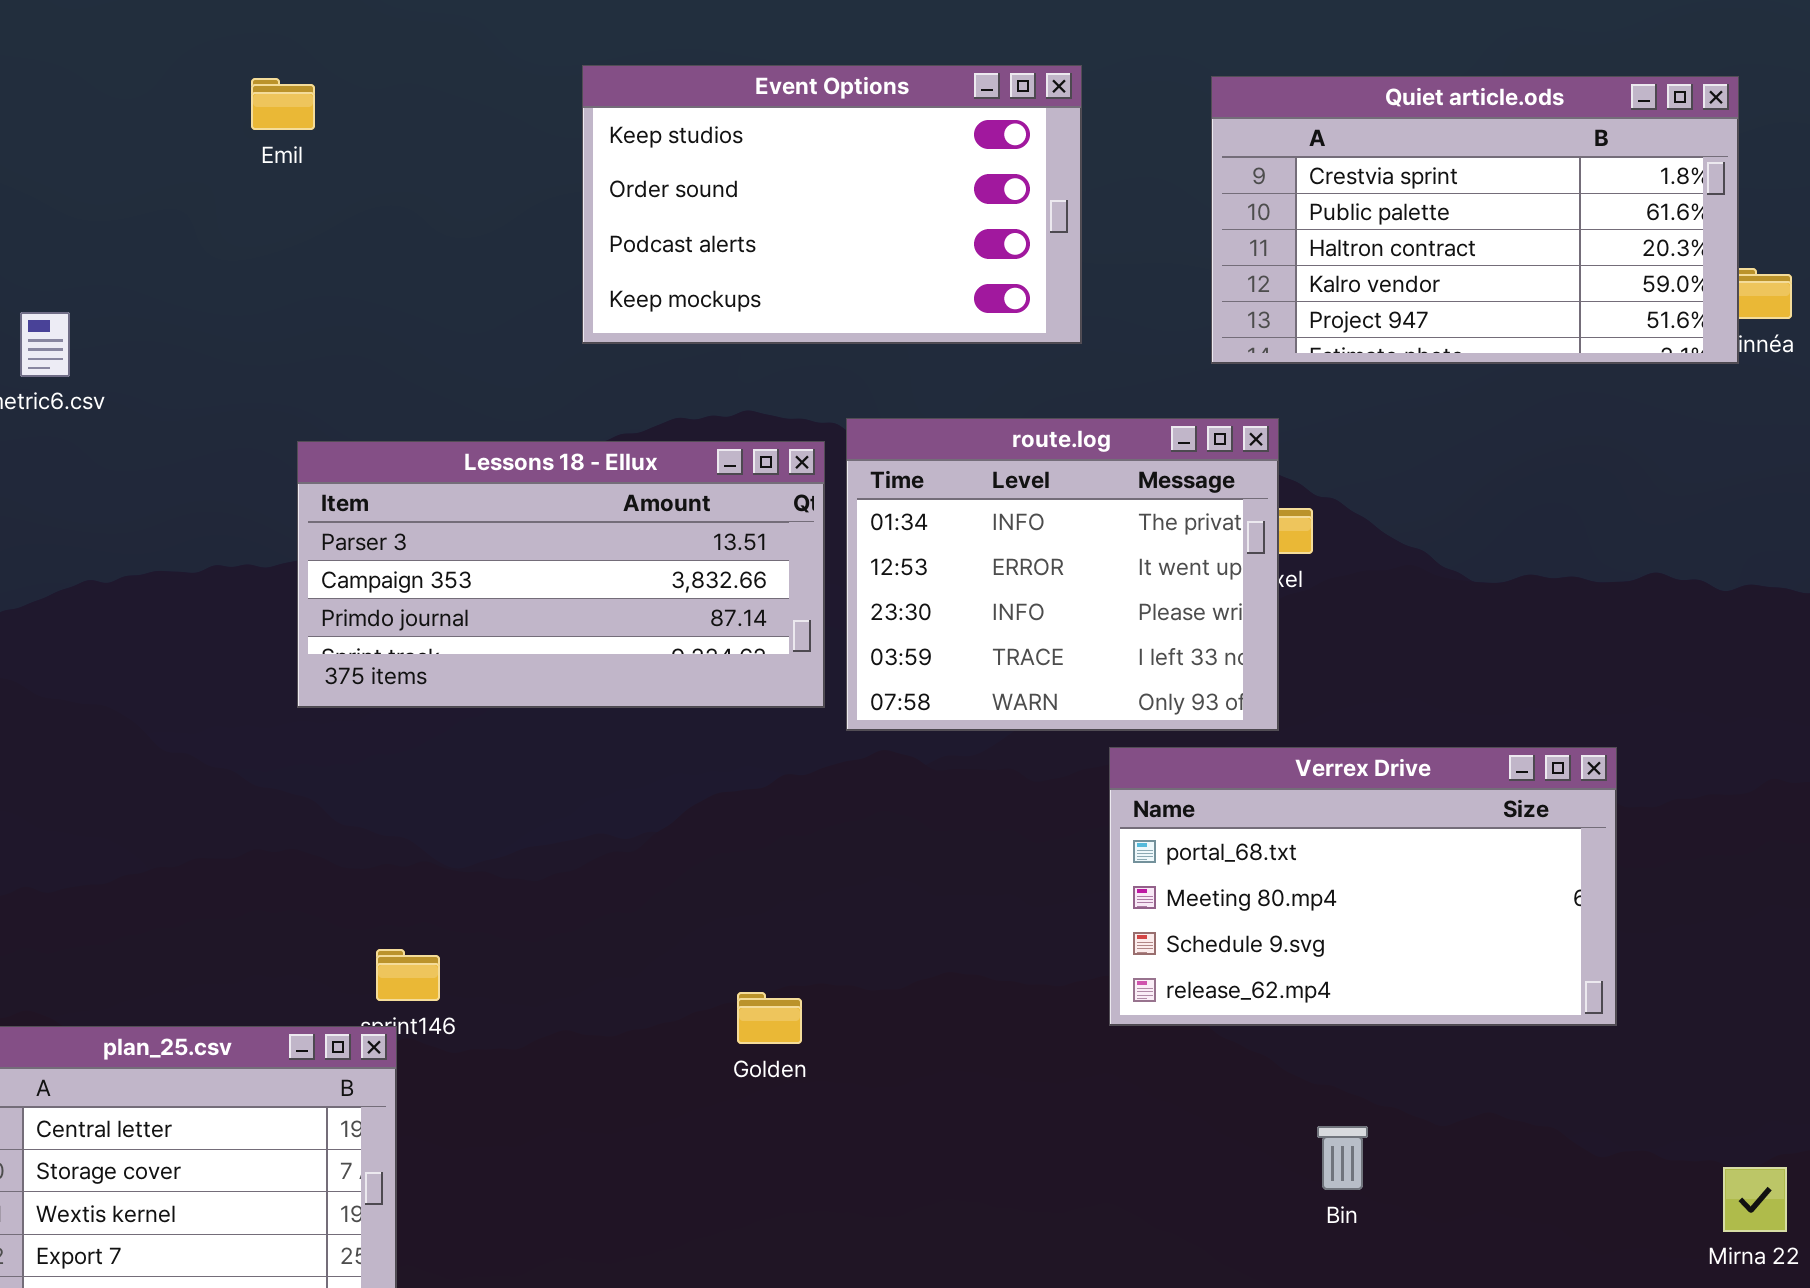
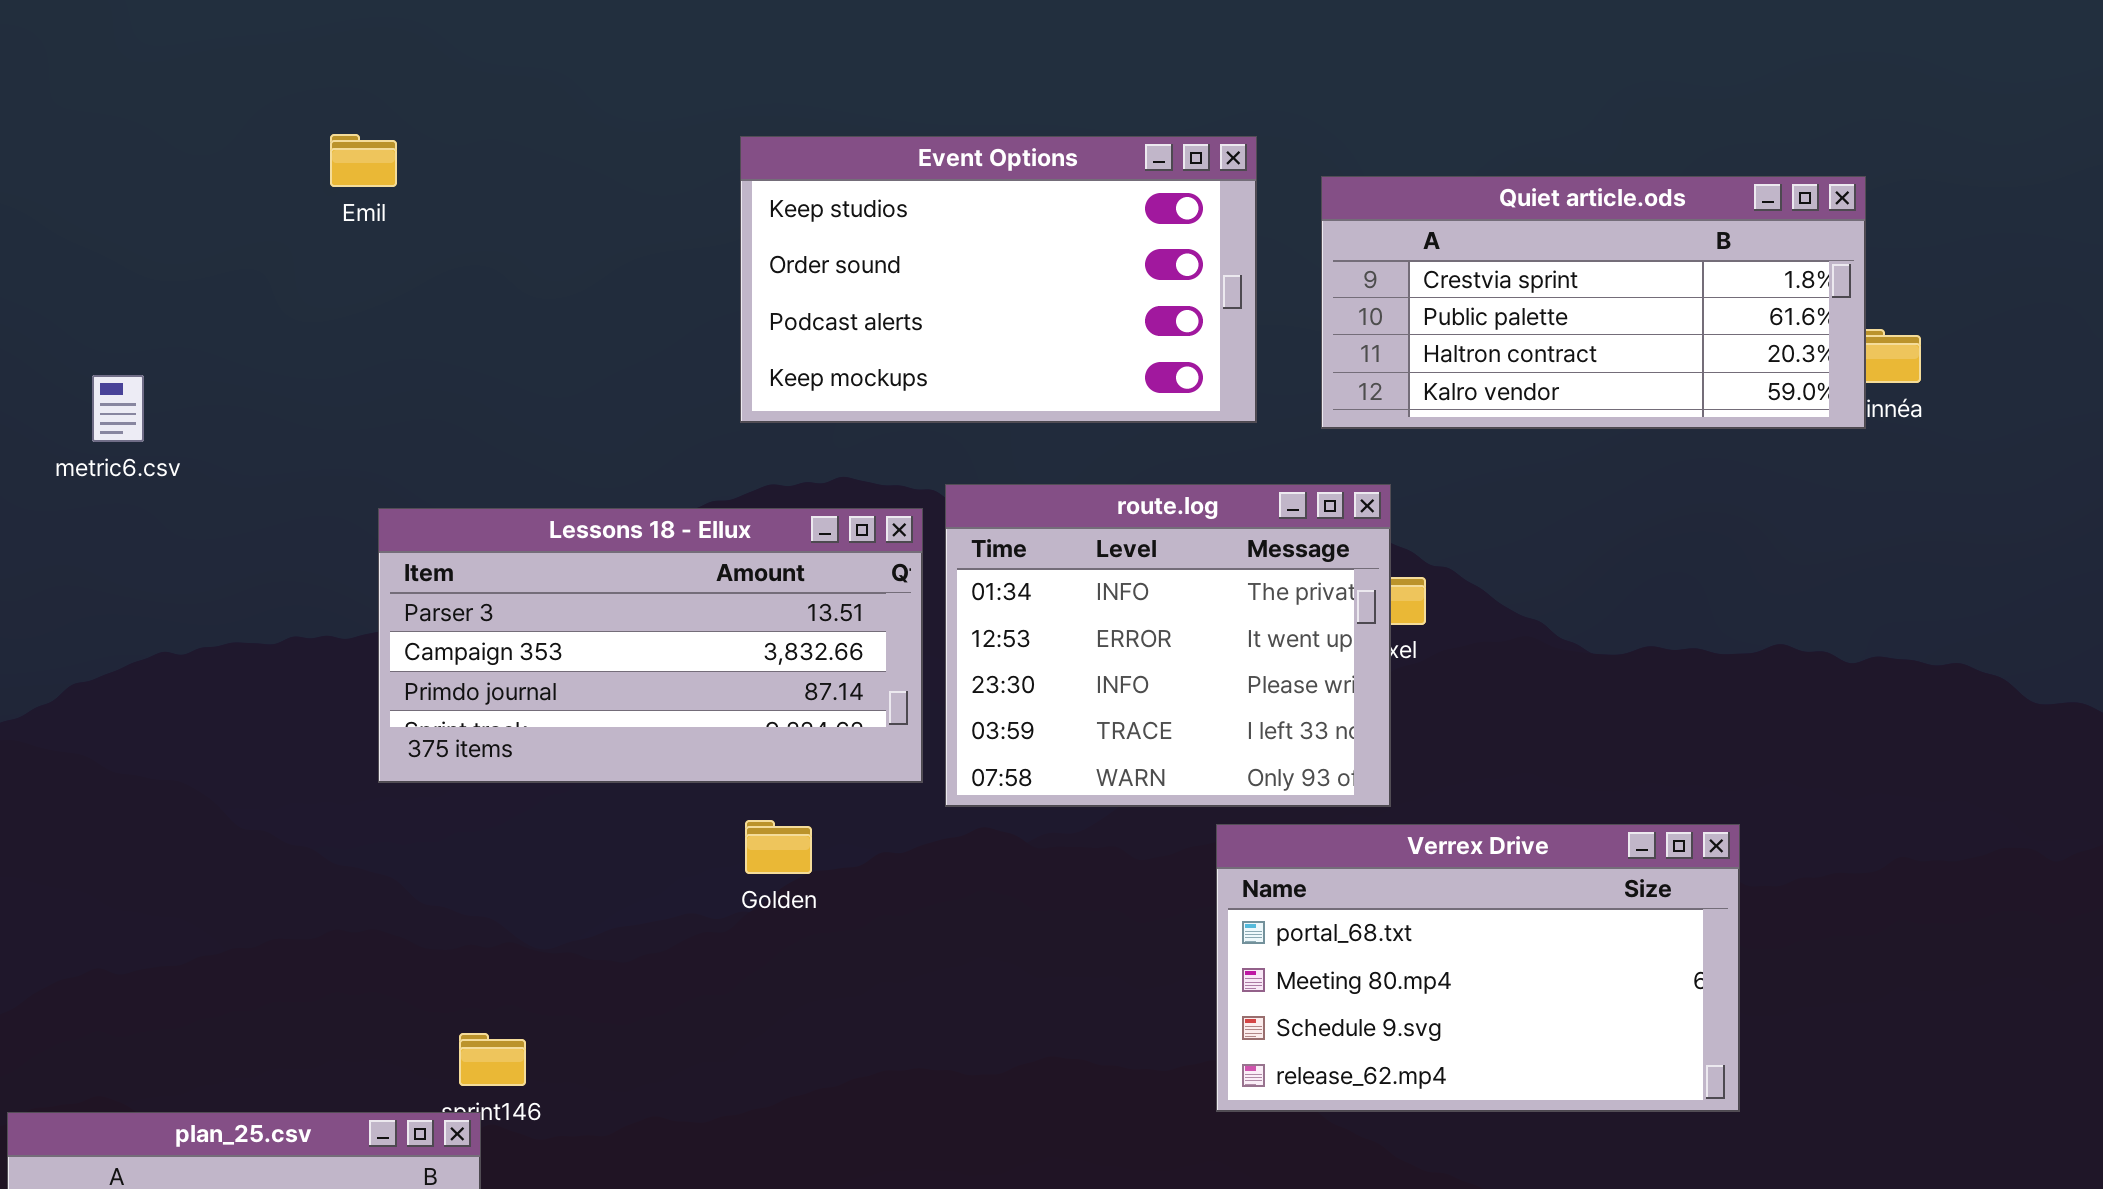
Event Options: [582,65,1082,344] -> [740,136,1257,423], moved
Quiet article.ods: [1211,76,1739,364] -> [1321,176,1866,429], resized
Golden: [737,992,802,1044] -> [745,820,812,874], moved

